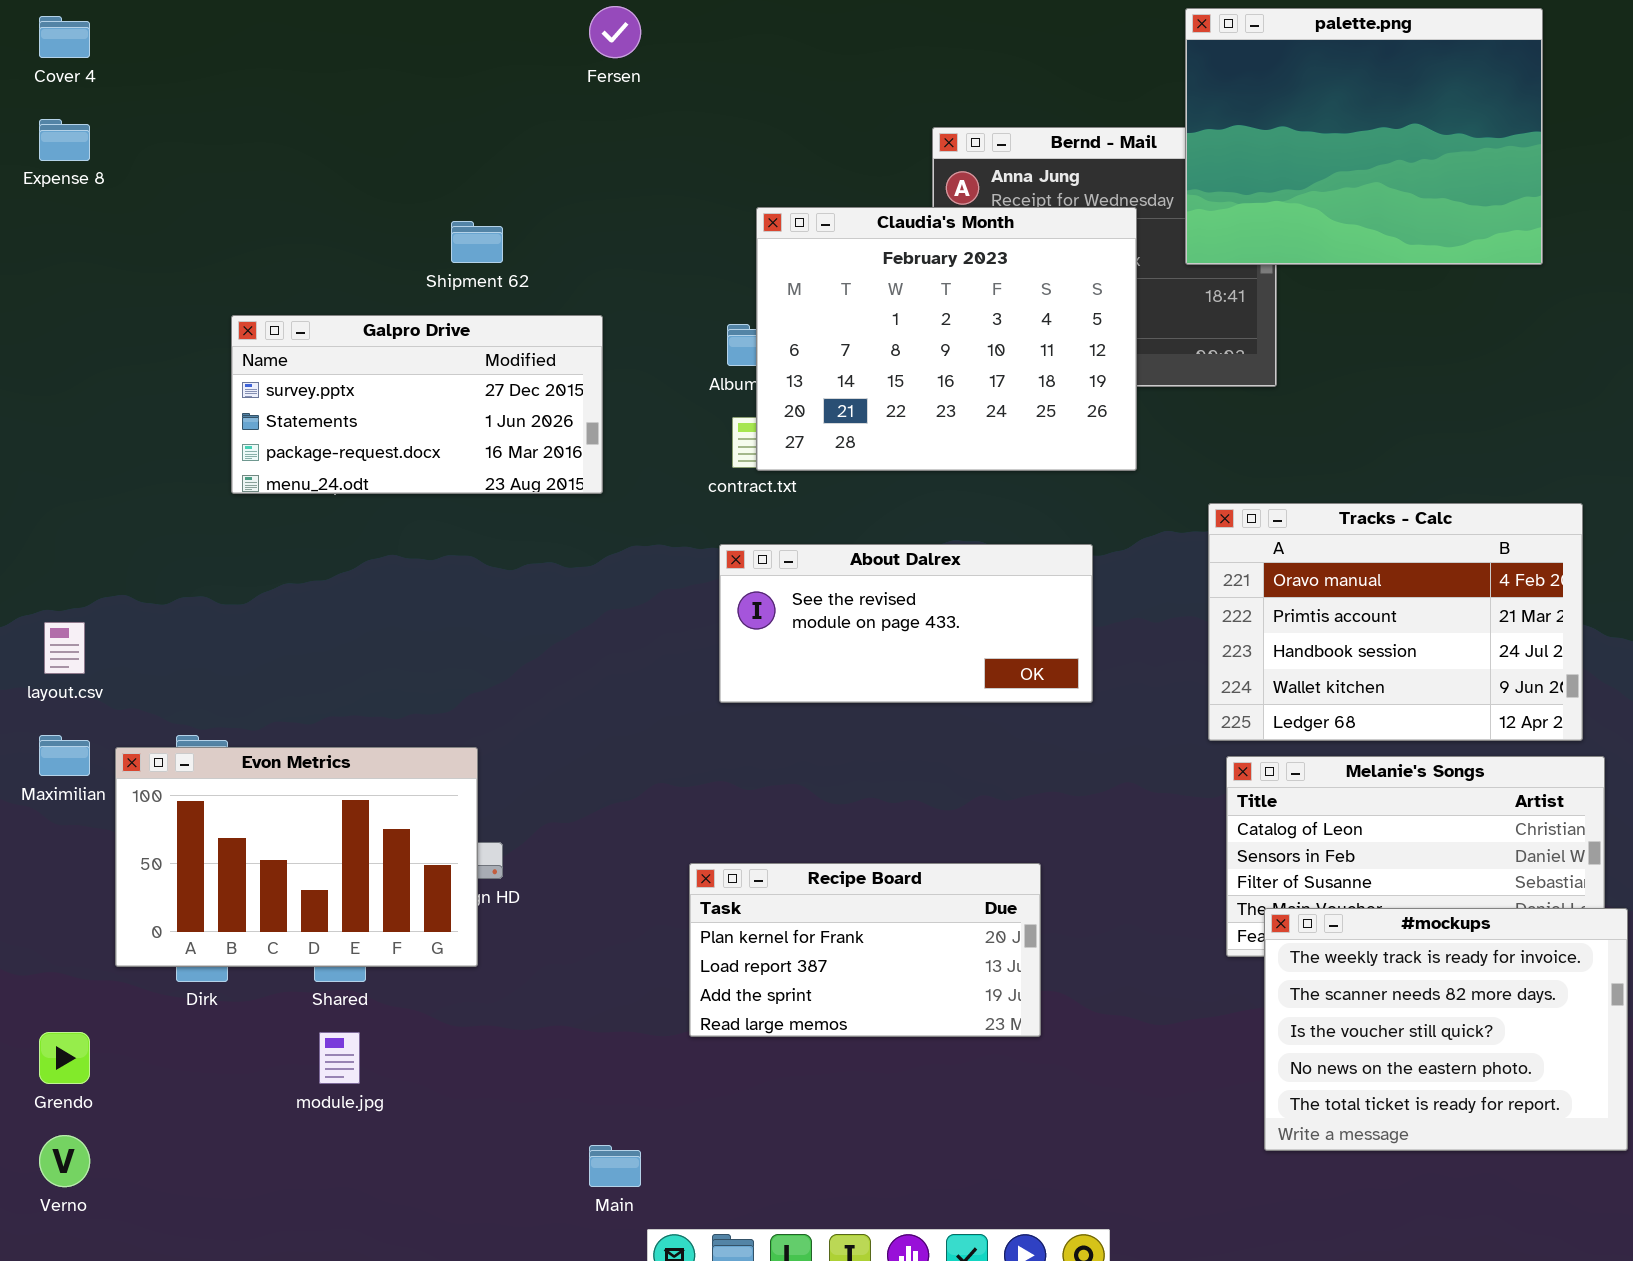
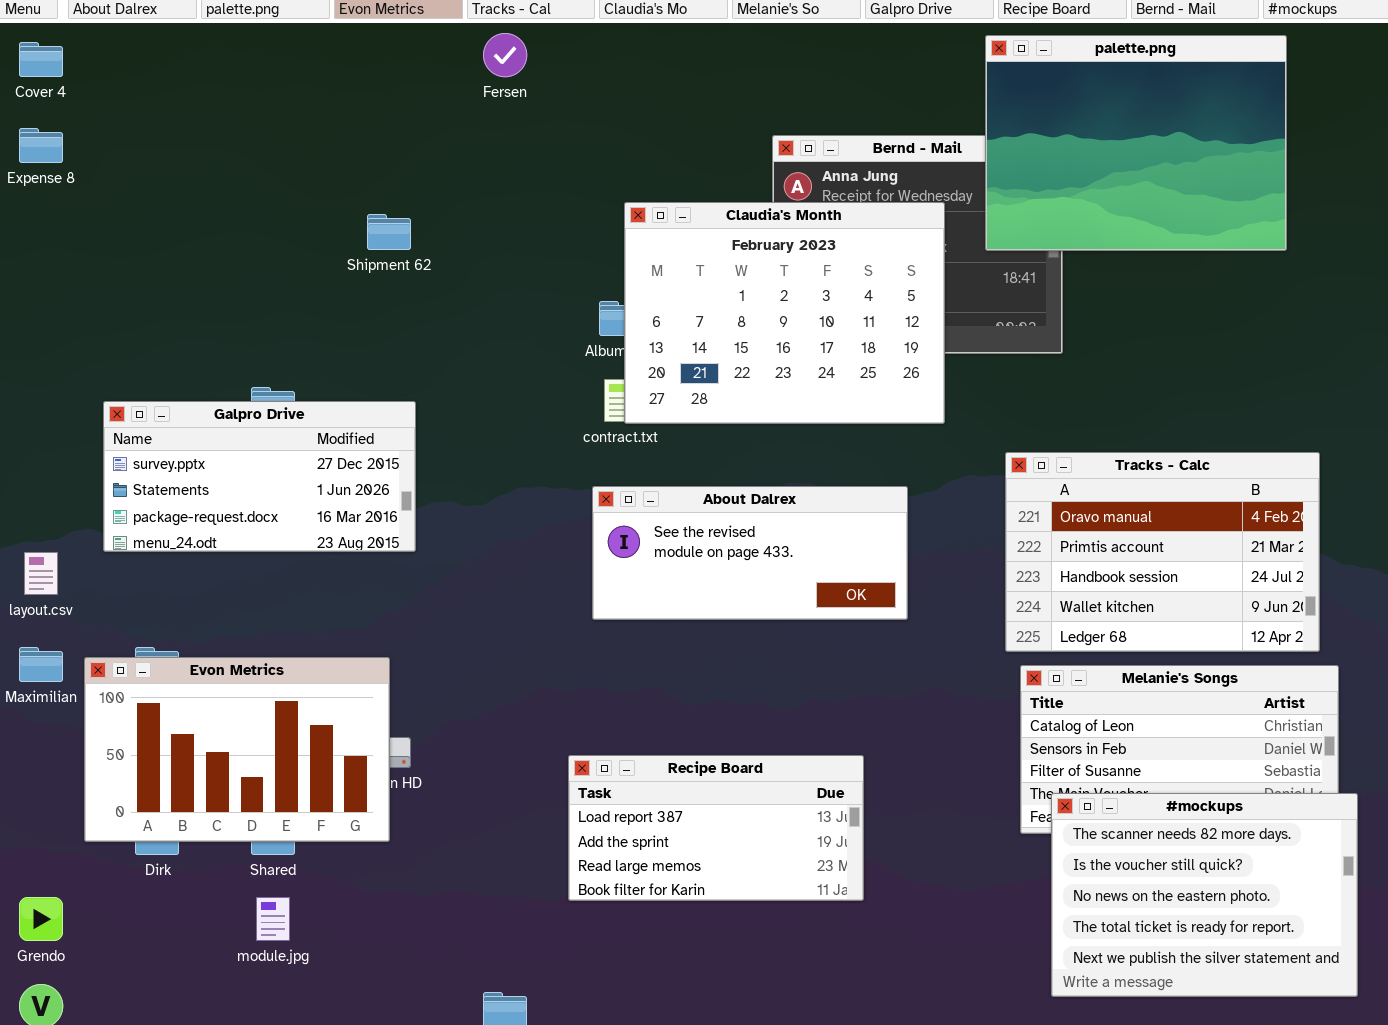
Galpro Drive: [231,315,603,494] -> [103,401,416,552], moved
Recipe Board: [689,863,1041,1037] -> [568,755,864,901], scrolled down 1 row
#mockups: [1264,908,1628,1151] -> [1051,793,1358,997], scrolled down 1 row

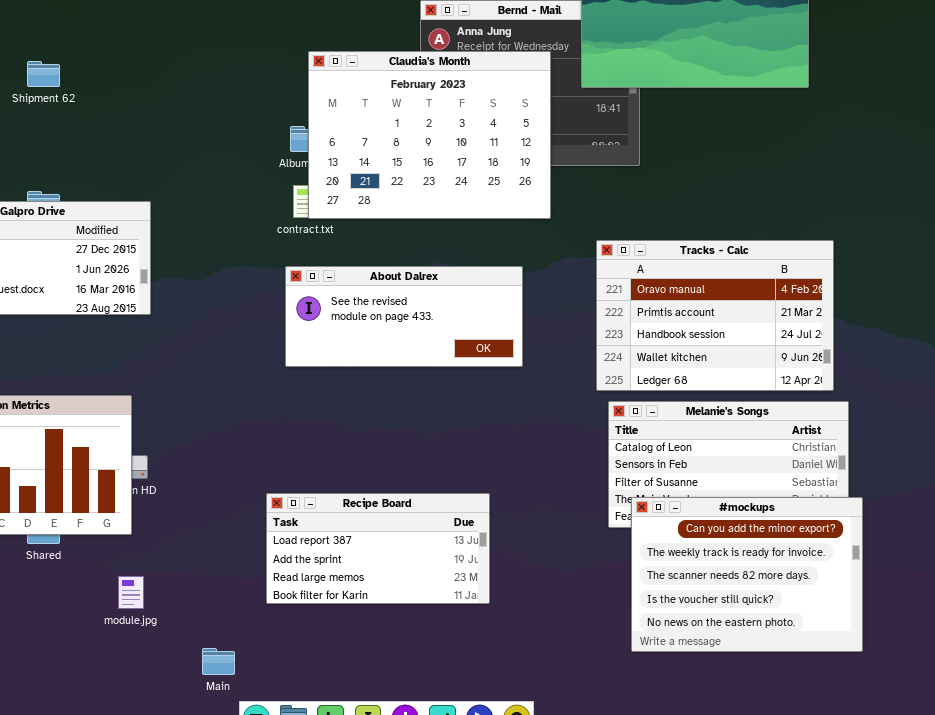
Shipment 62: [367,214,411,250] -> [27,61,60,87], moved
Recipe Board: [568,755,864,901] -> [266,493,490,604], moved
#mockups: [1051,793,1358,997] -> [631,497,863,652], scrolled up 2 rows
module.jpg: [256,897,290,941] -> [118,576,144,609], moved

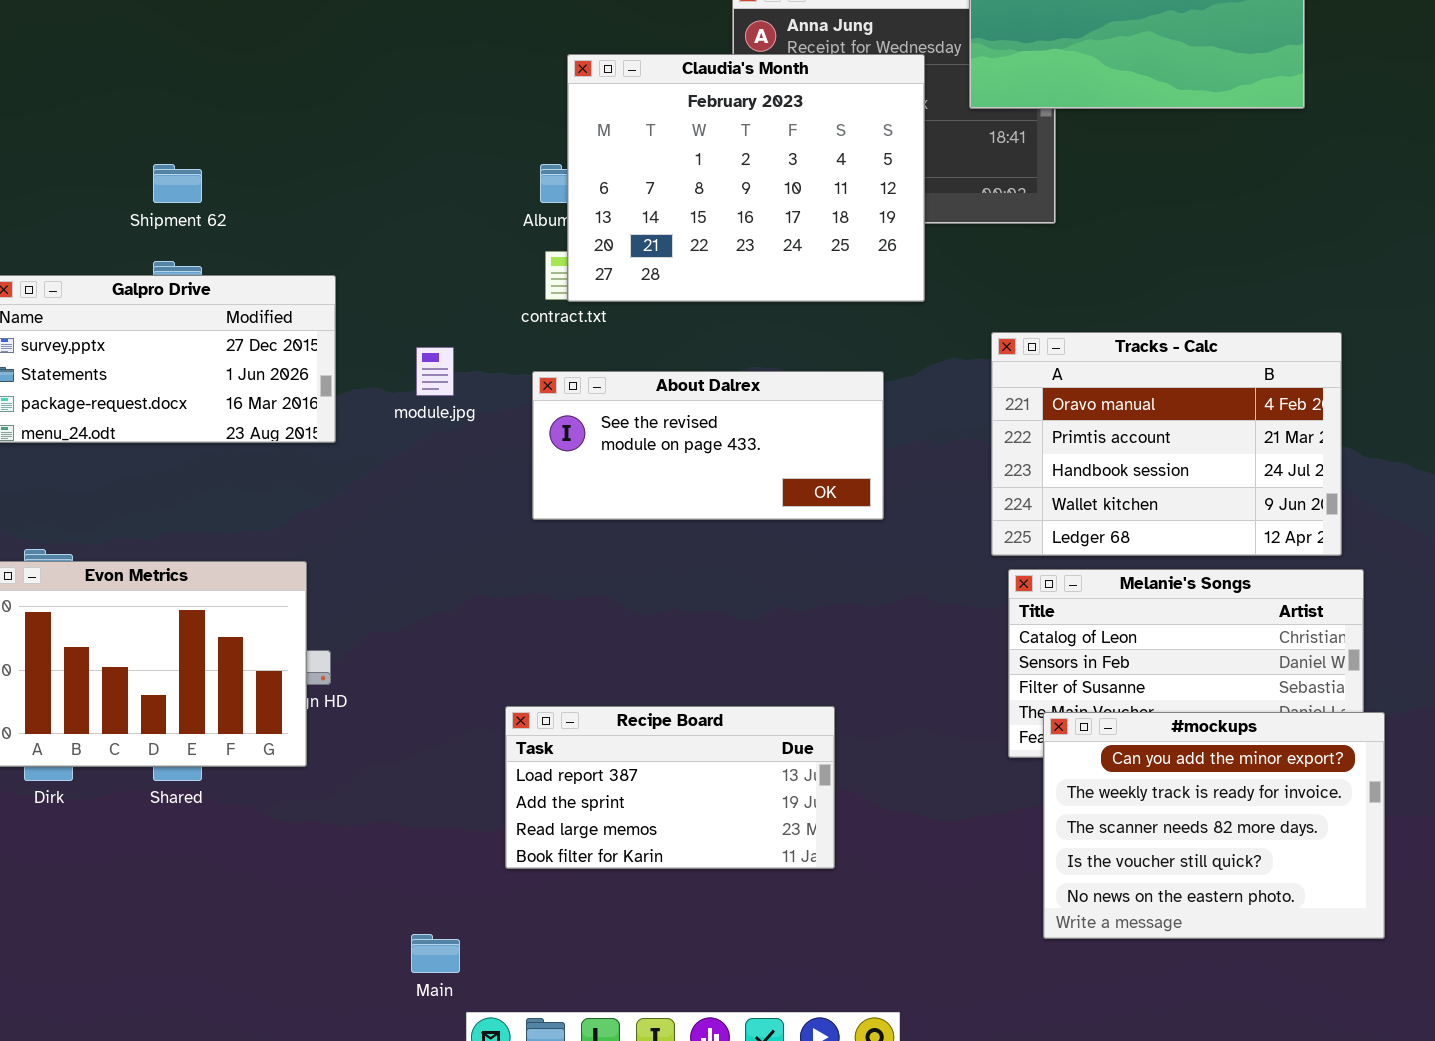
Shipment 62: [27,61,60,87] -> [153,164,202,203], moved
module.jpg: [118,576,144,609] -> [416,347,454,396], moved

